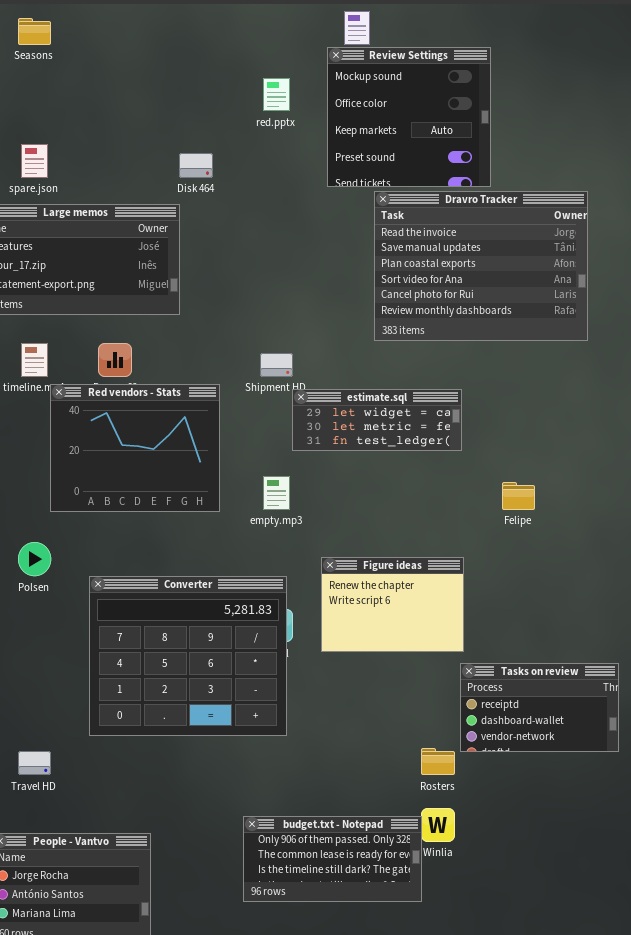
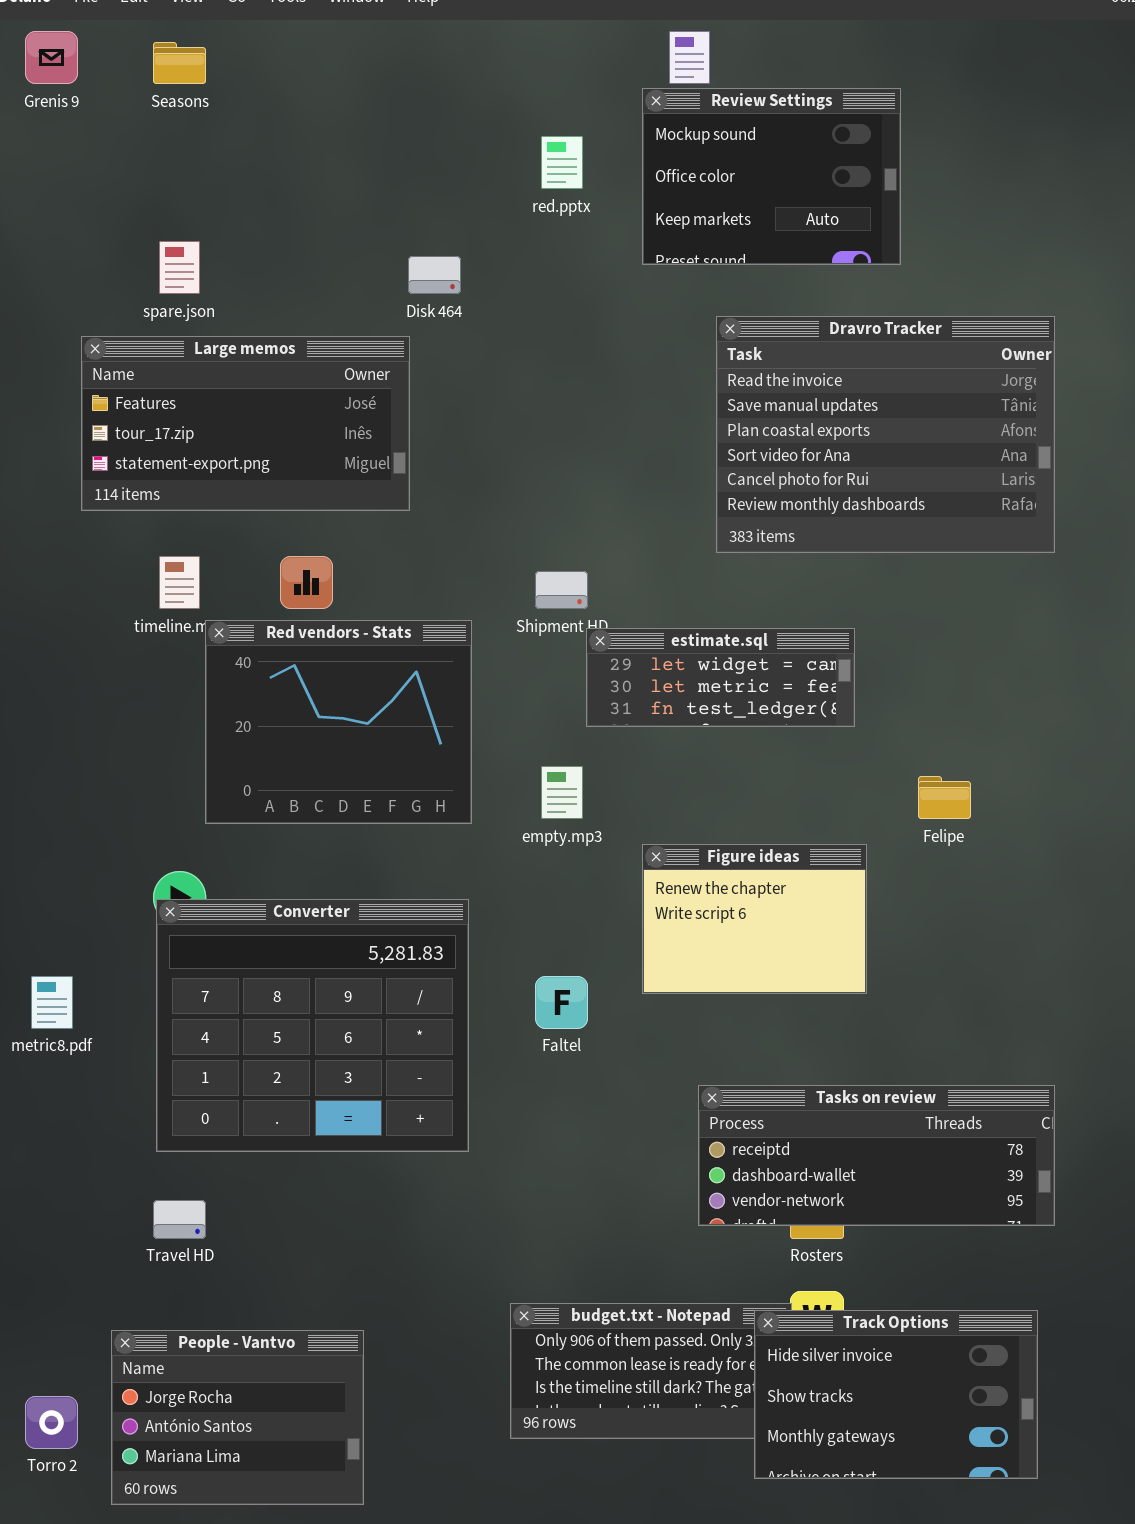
Review Settings: [327,47,491,187] -> [642,88,901,265], resized
Figure ideas: [321,557,464,652] -> [642,844,867,994], moved
Converter: [89,576,287,736] -> [156,899,469,1152], moved
Tasks on review: [460,663,619,752] -> [698,1085,1055,1226], moved, resized
Track Options: none -> [754,1310,1038,1479], opened

